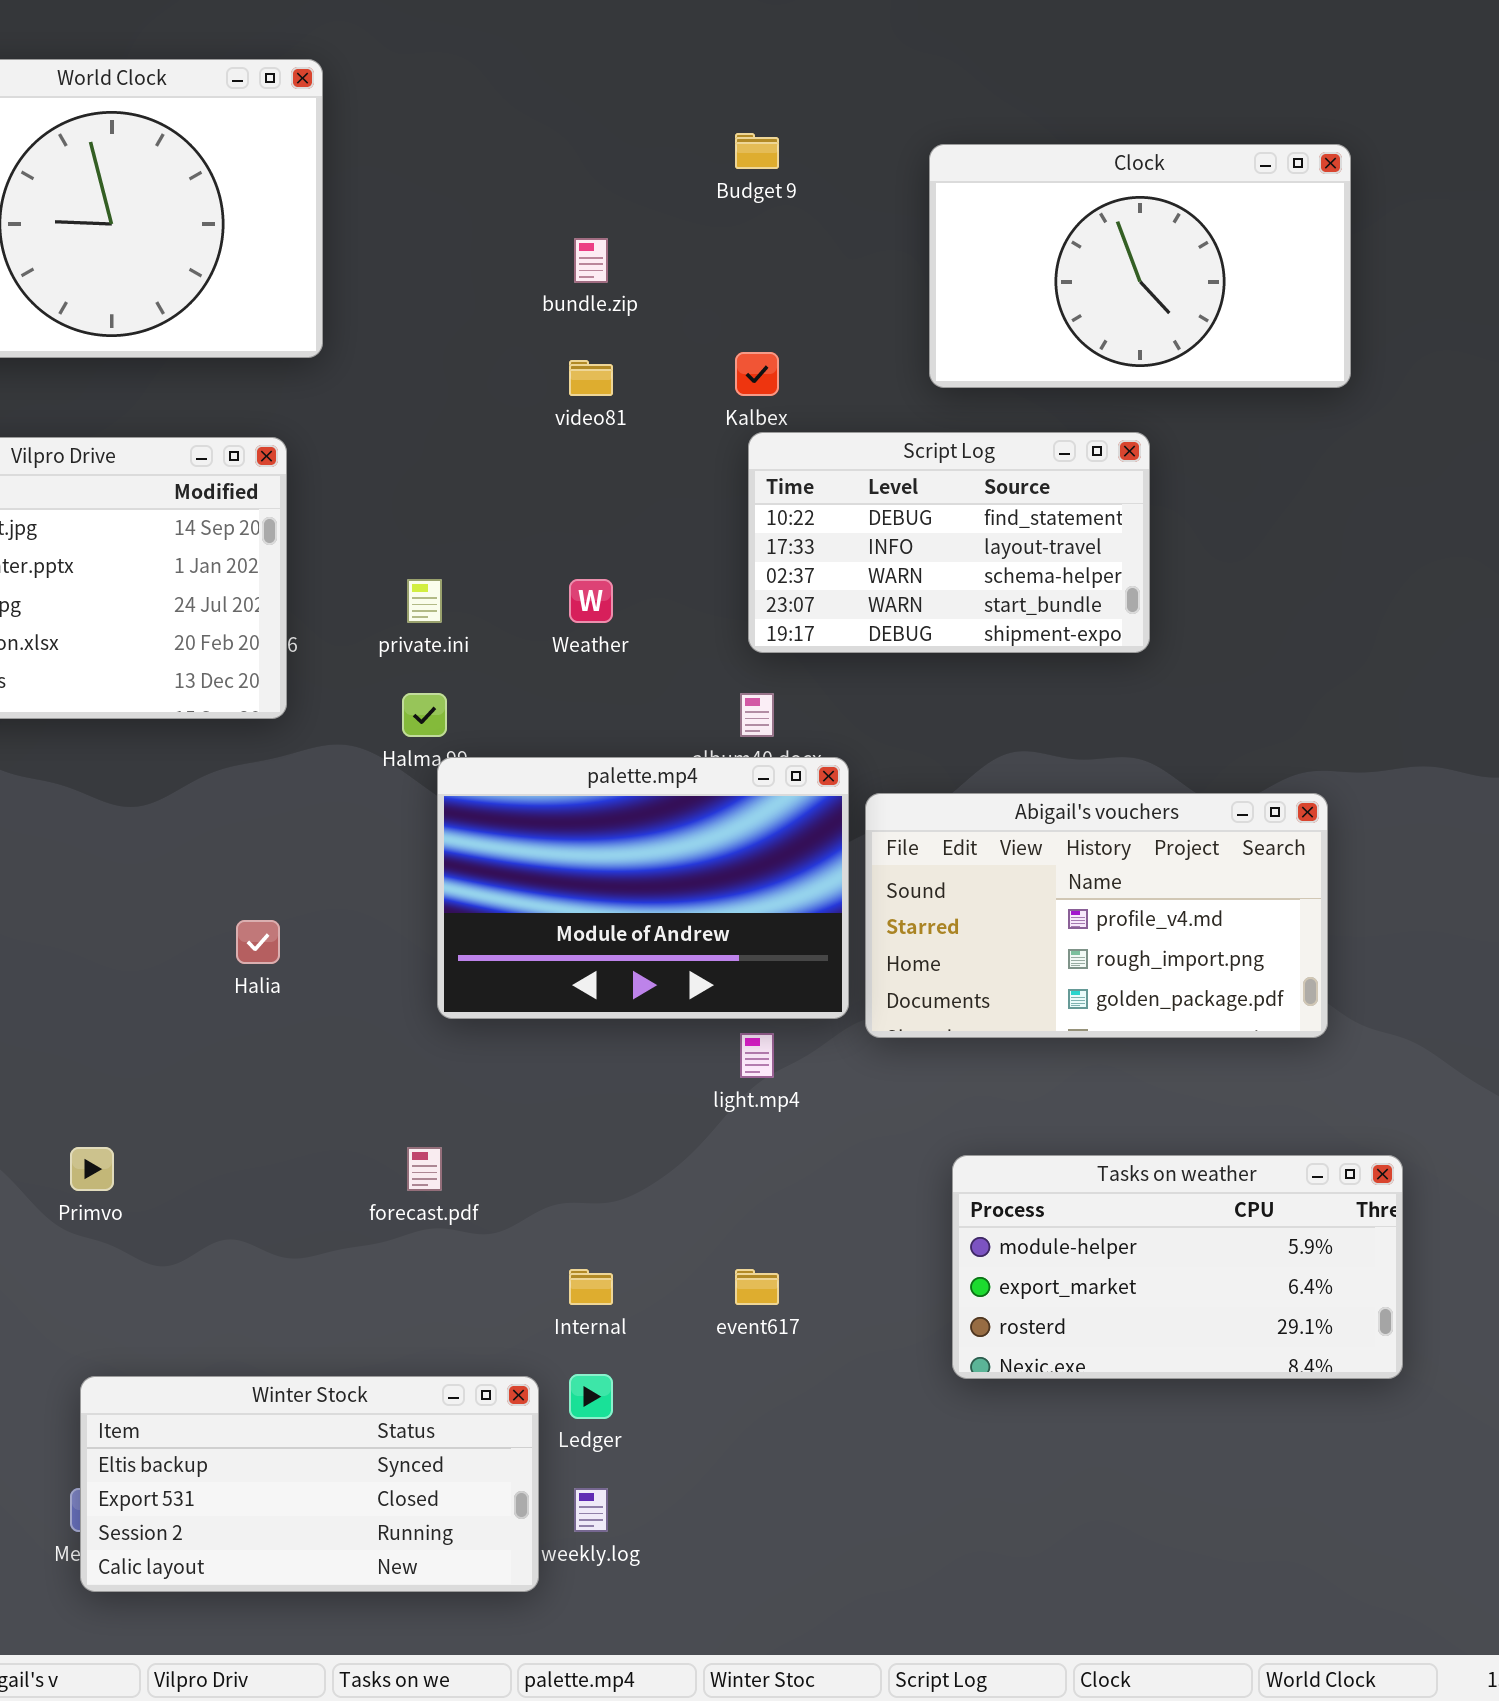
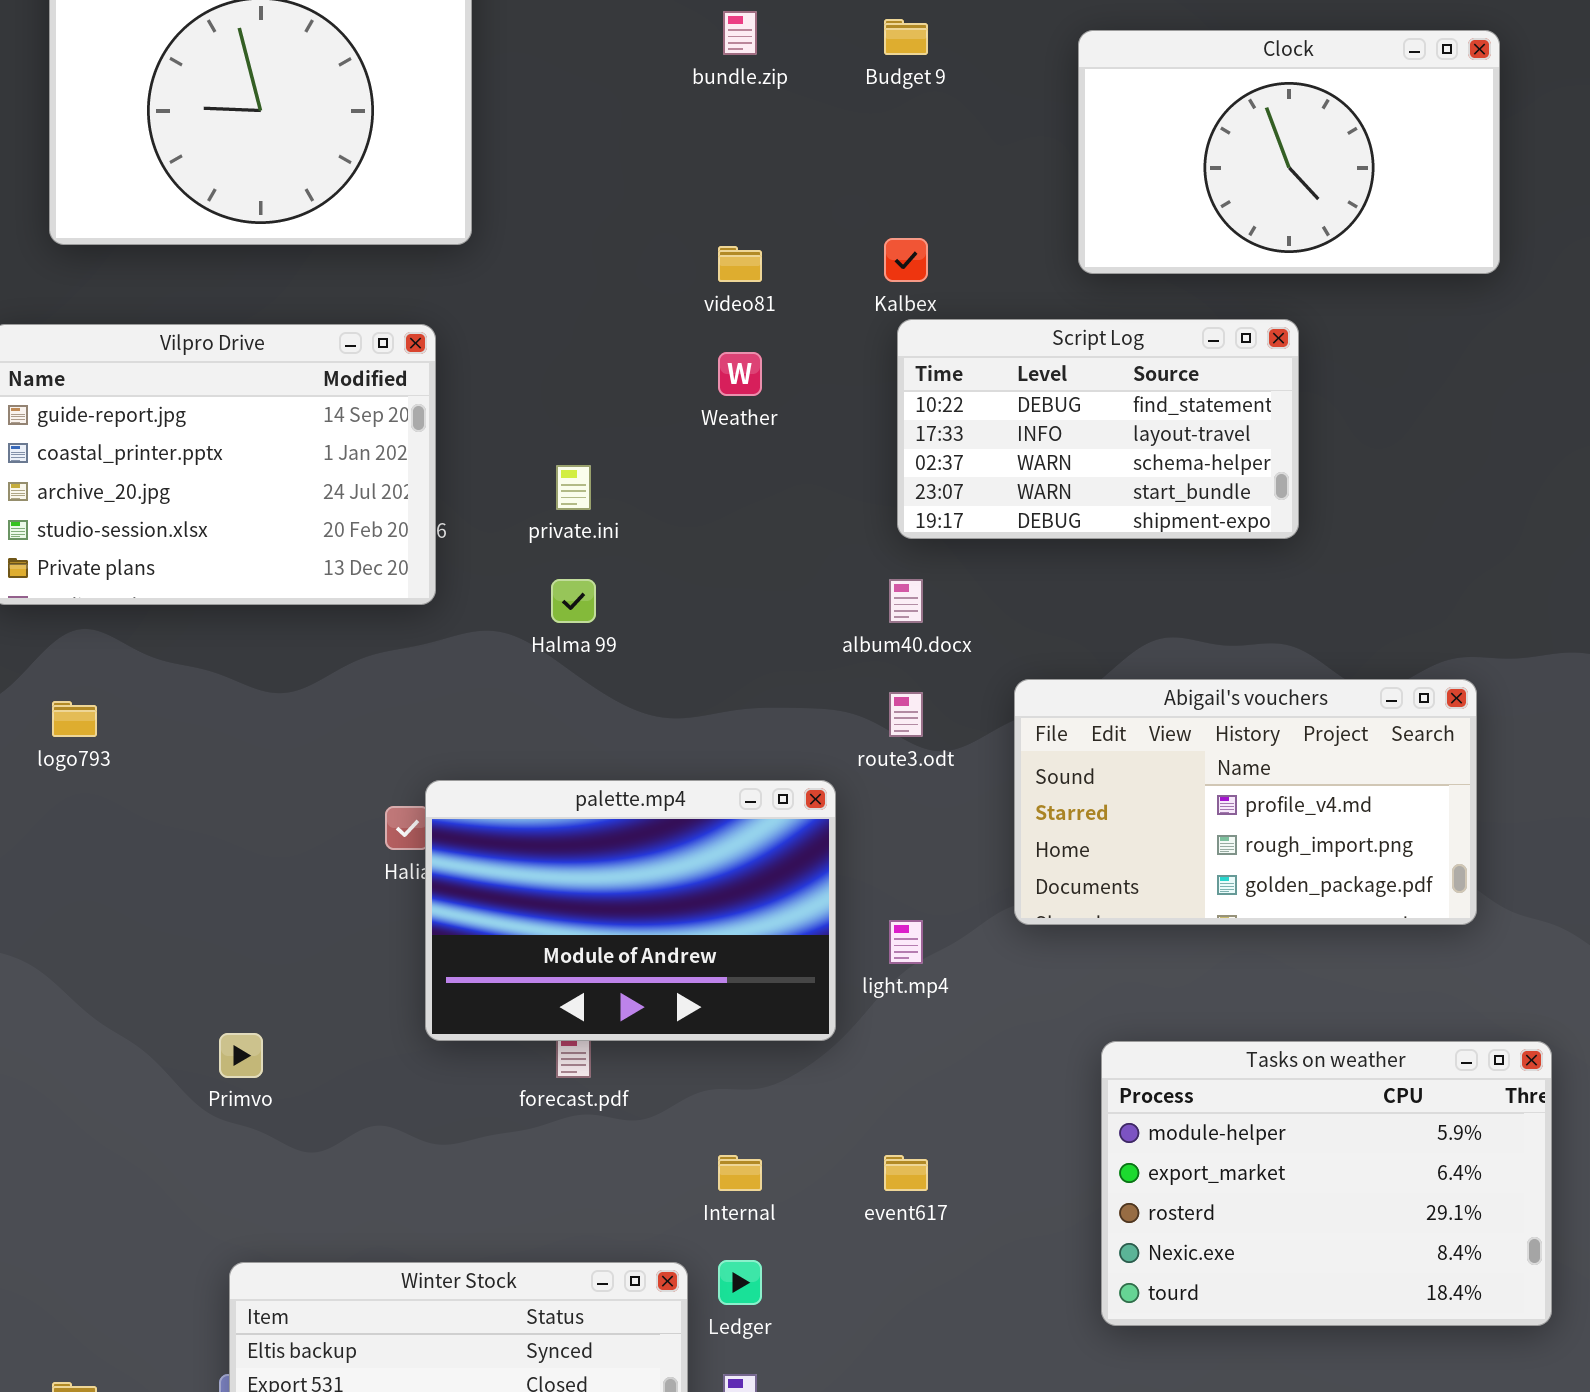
bundle.zip: [574,238,608,283] -> [723,11,757,55], moved
Weather: [569,579,613,623] -> [718,352,762,396], moved
palette.mp4: [437,757,849,1019] -> [425,780,836,1041], moved
Tasks on weather: [952,1155,1403,1379] -> [1101,1041,1552,1326], resized

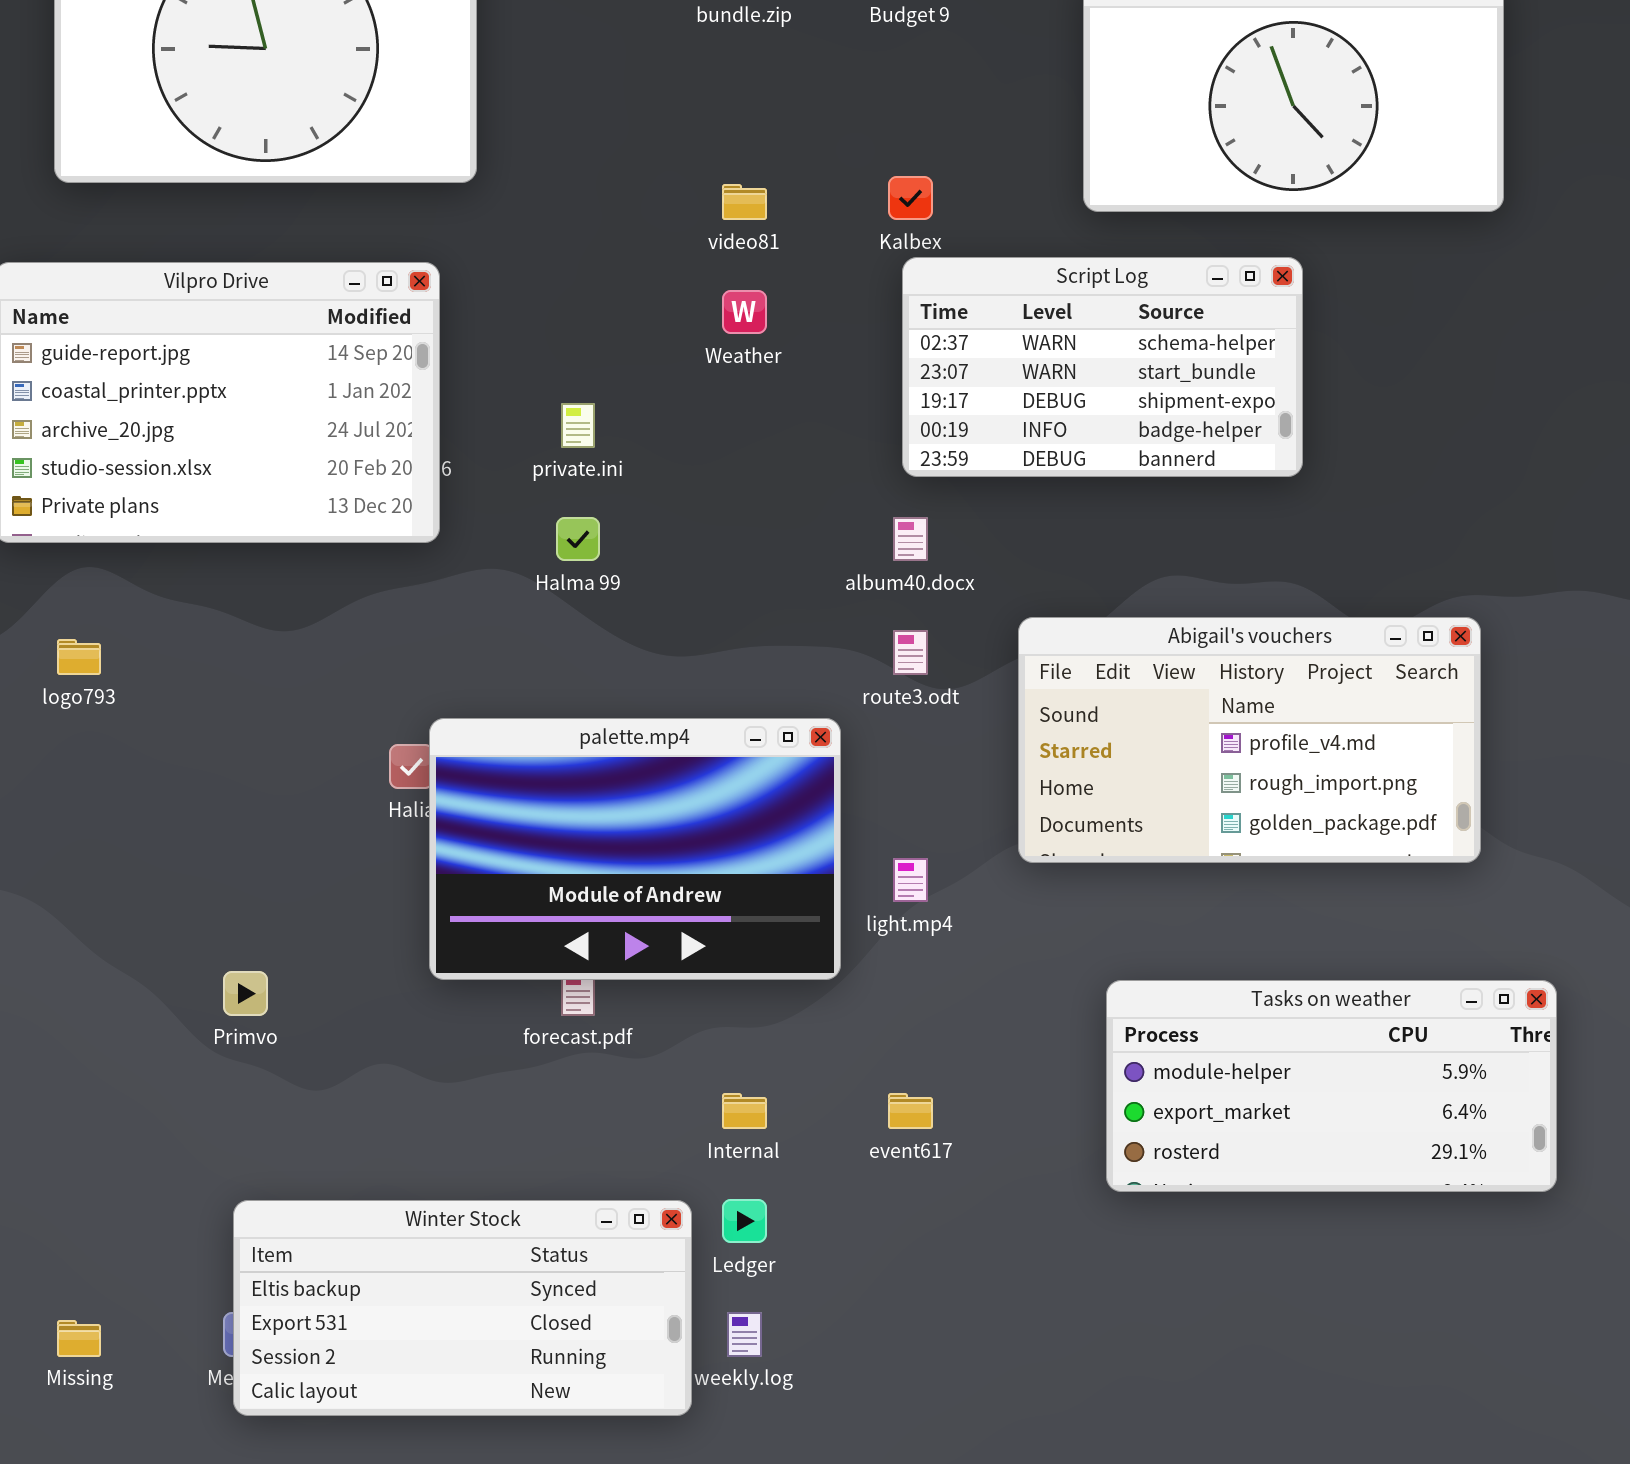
Script Log: [897,319,1299,539] -> [902,257,1303,477], scrolled down 2 rows
Tasks on weather: [1101,1041,1552,1326] -> [1106,980,1557,1192], resized

